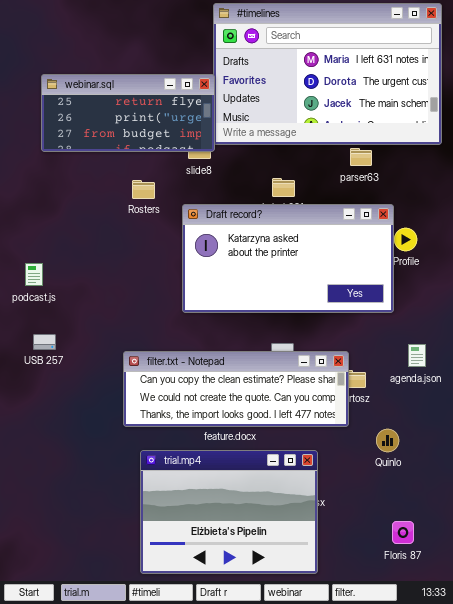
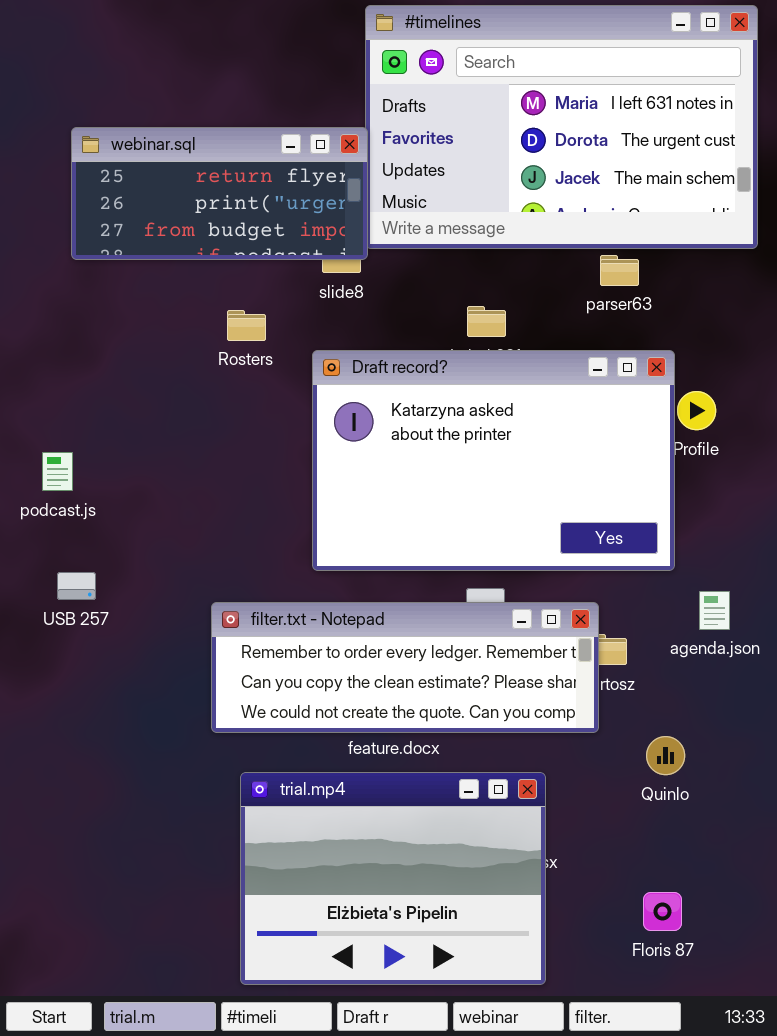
Draft record?: [182,204,394,313] -> [312,350,675,571], resized
filter.txt - Notepad: [123,351,349,427] -> [211,602,599,733], scrolled up 1 row
Floris 87: [392,521,414,544] -> [643,892,682,931], moved

